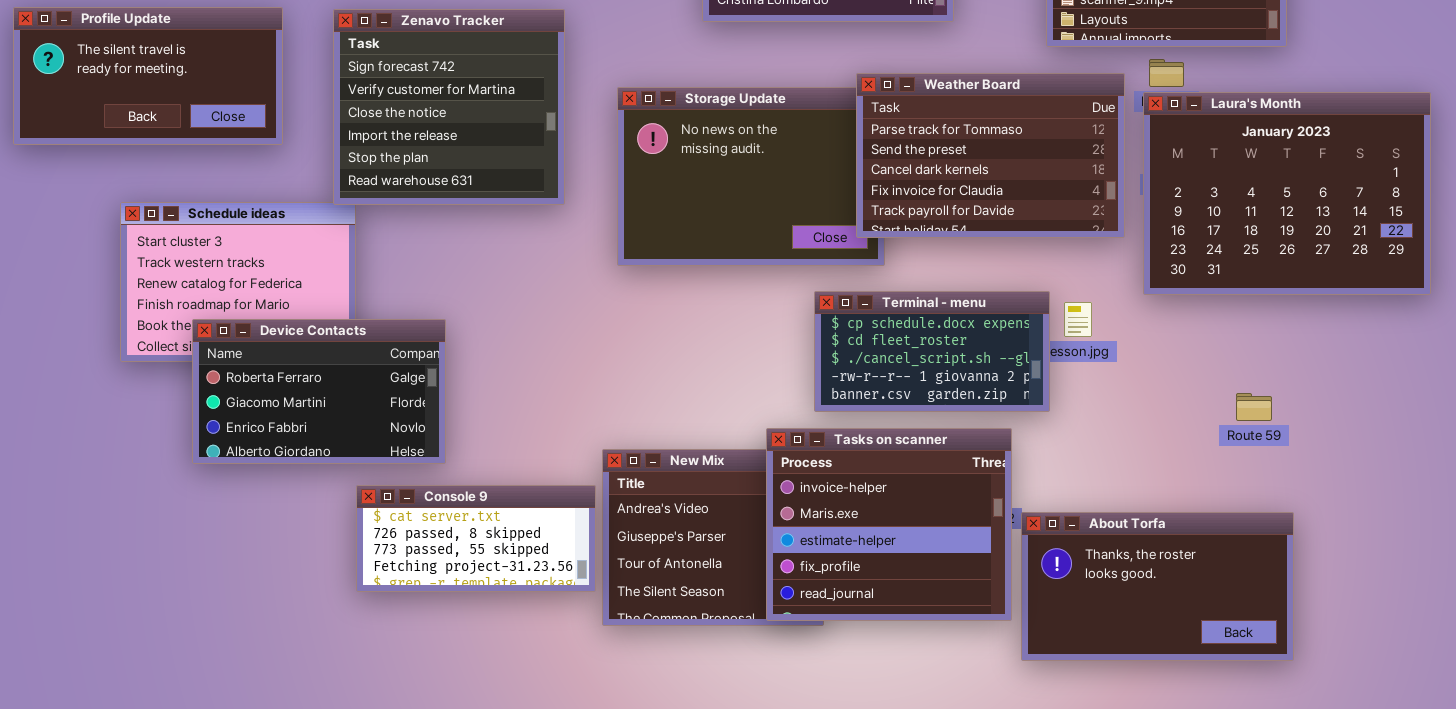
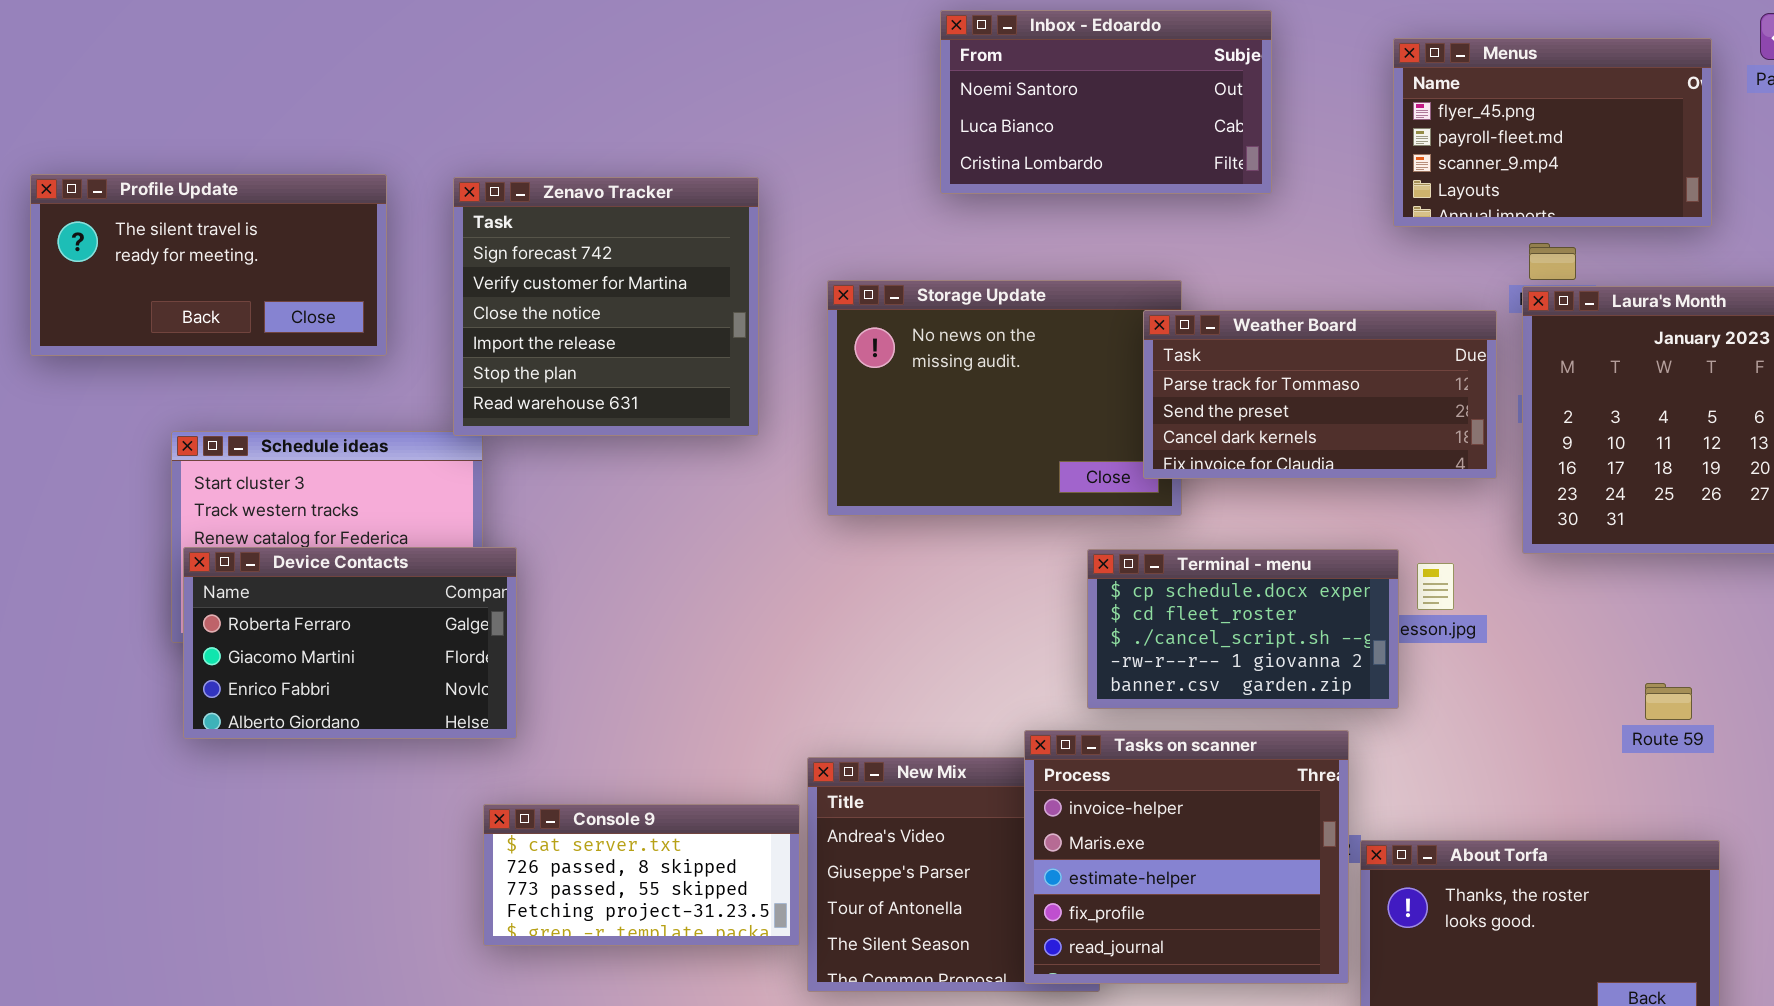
Weather Board: [856,73,1125,238] -> [1143,310,1497,479], resized
Device Contacts: [192,319,446,464] -> [183,547,517,739], moved

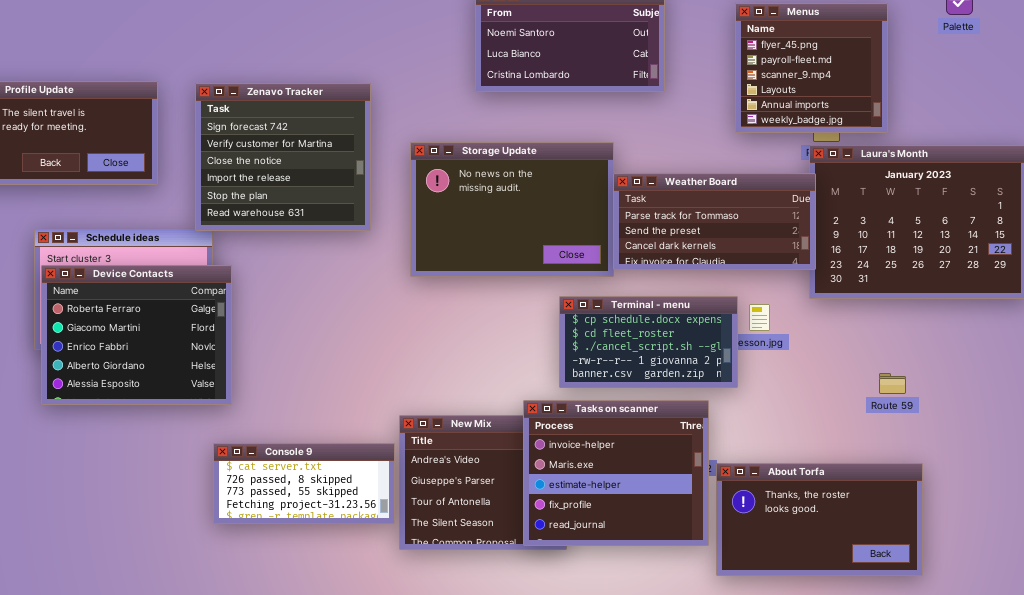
Menus: [1393,38,1712,227] -> [735,3,888,133], resized
Weather Board: [1143,310,1497,479] -> [613,173,816,270], moved
Device Contacts: [183,547,517,739] -> [41,265,232,405], resized

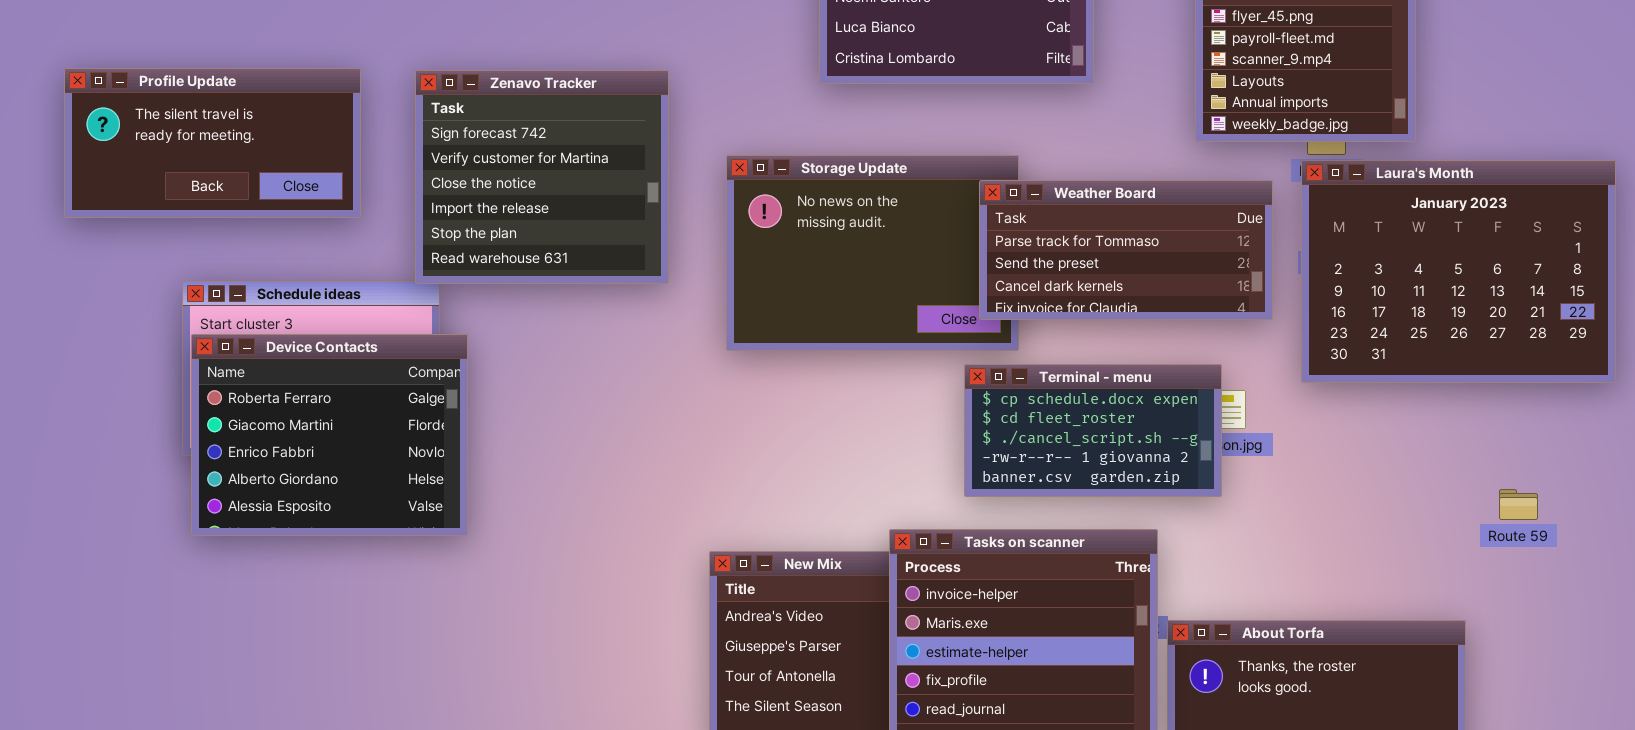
Weather Board: [613,173,816,270] -> [979,180,1273,320], moved
Terminal - menu: [559,296,738,388] -> [964,364,1222,497], moved
Route 59: [879,373,906,394] -> [1499,489,1538,520], moved
Console 9: [213,443,395,524] -> none, closed

